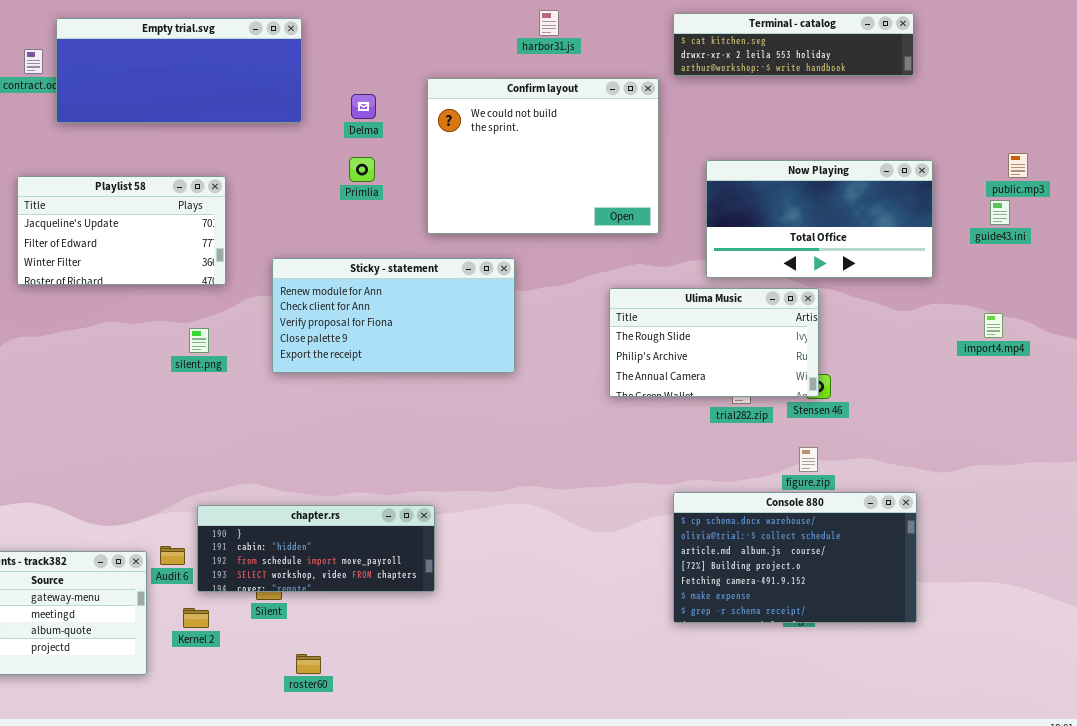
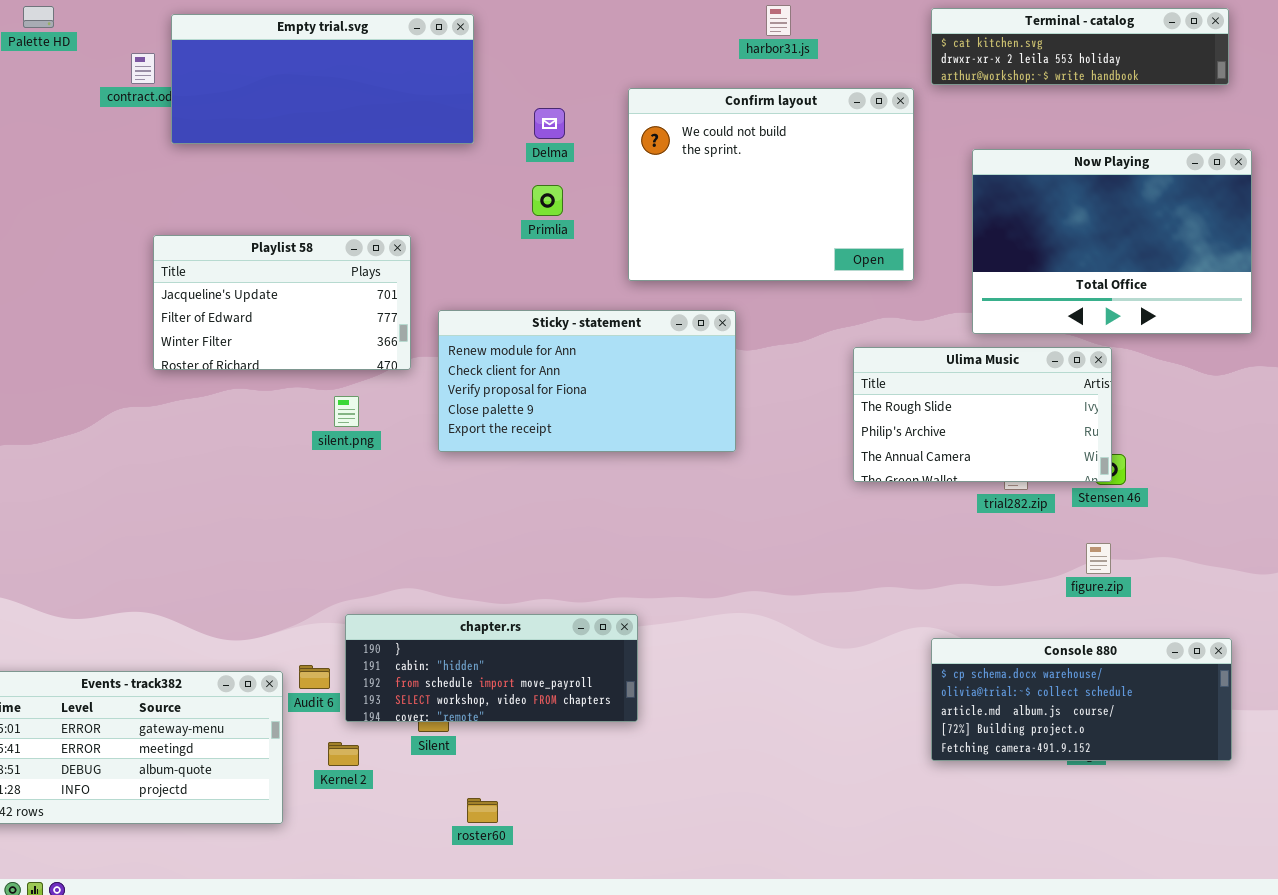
Now Playing: [706,160,933,278] -> [972,149,1252,334], resized
Playlist 58: [17,176,226,285] -> [153,235,411,370], moved
Console 880: [673,492,917,623] -> [931,638,1232,761], resized

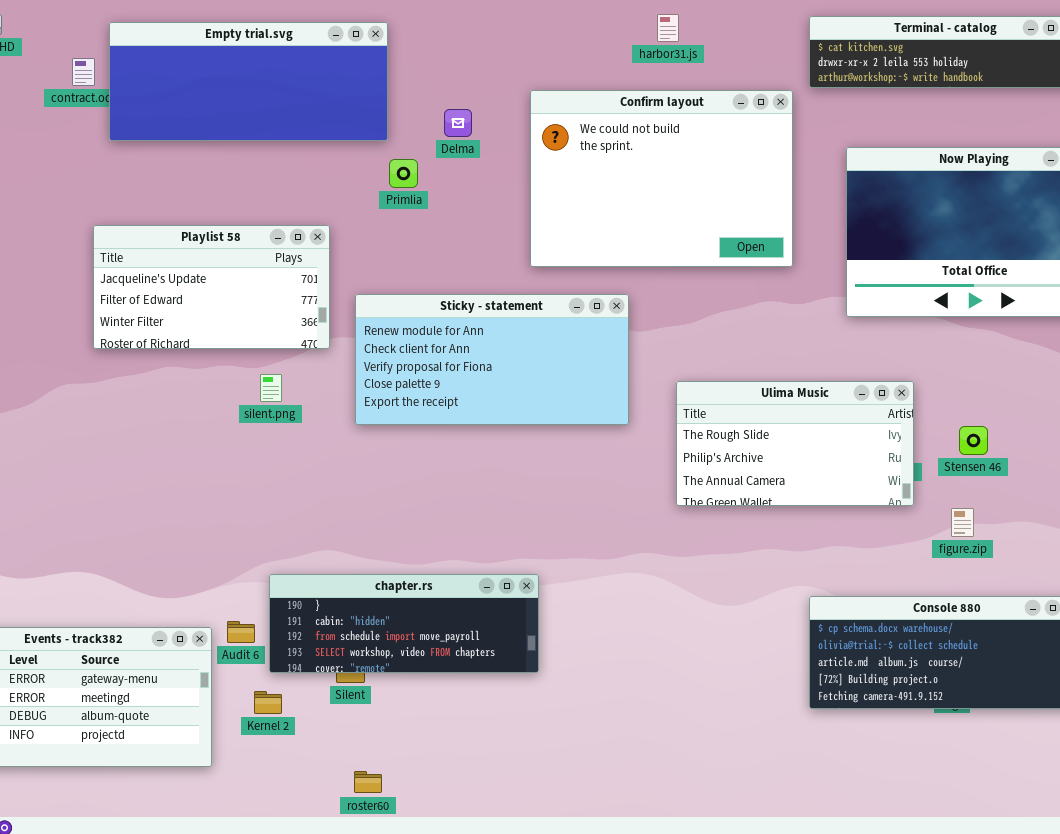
Primlia: [532,185,563,216] -> [389,159,418,188], moved
Ulima Music: [853,347,1112,482] -> [676,381,914,506], moved
roster60: [467,798,498,823] -> [354,771,382,793], moved

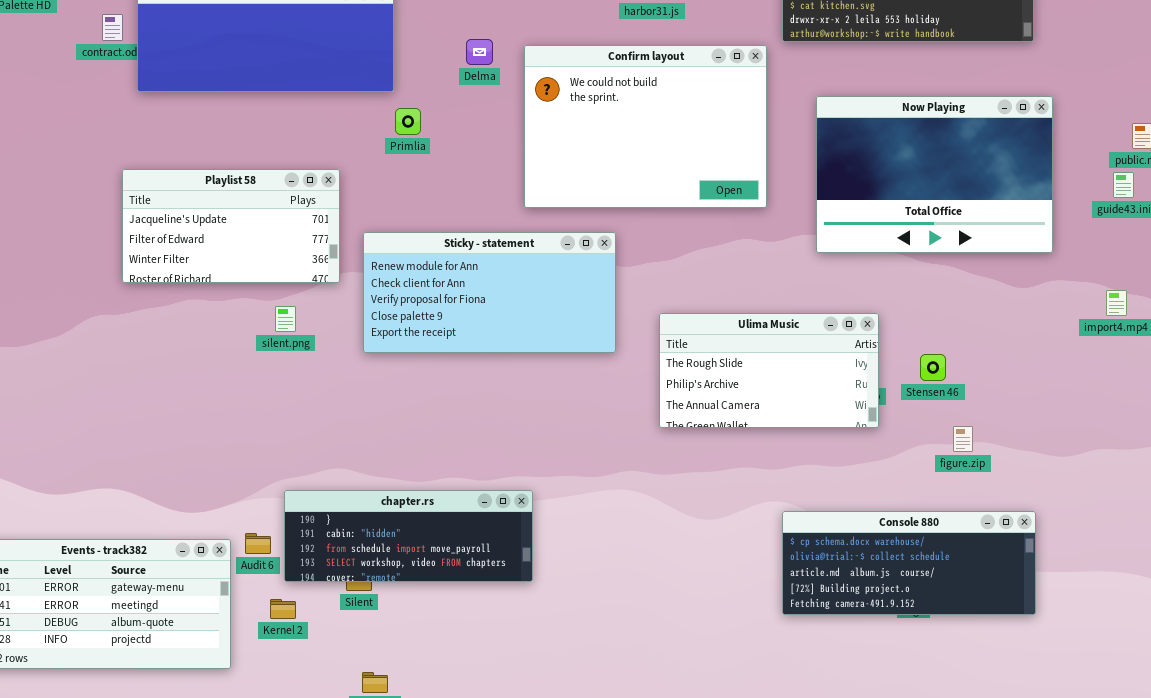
Delma: [444,109,472,137] -> [466,39,493,65], moved
figure.zip: [951,508,974,537] -> [953,426,973,452], moved

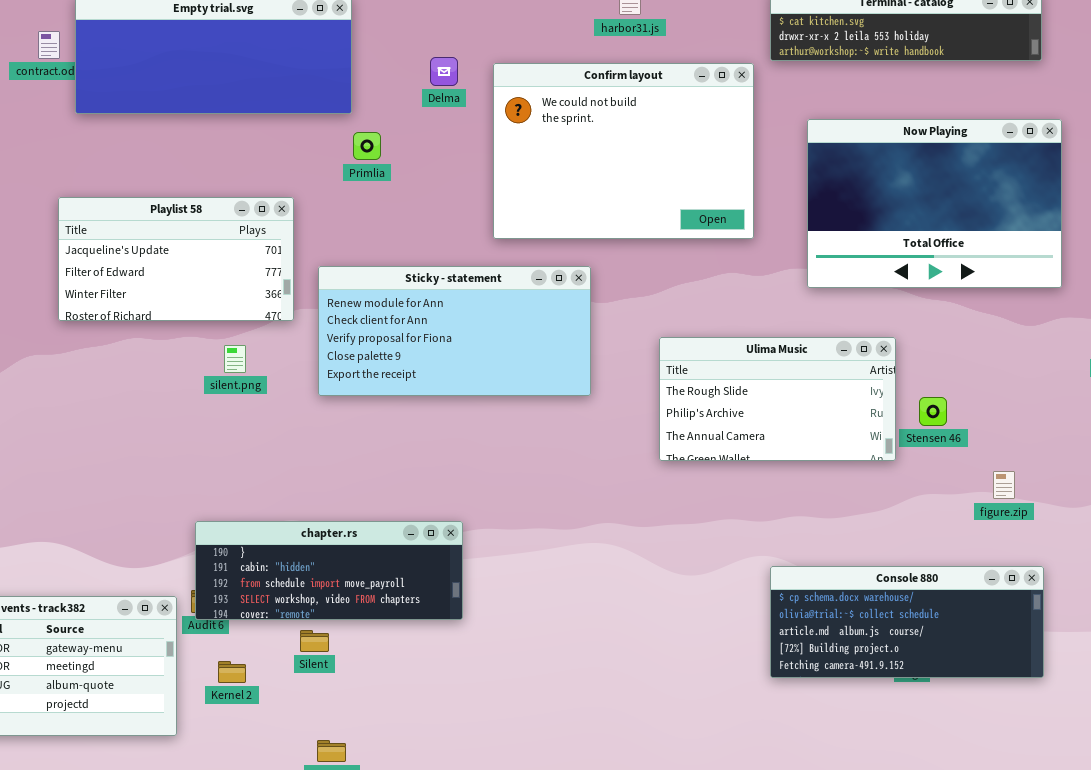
Ulima Music: [659,313,879,428] -> [659,337,896,461], moved
figure.zip: [953,426,973,452] -> [993,471,1015,499], moved
chapter.rs: [284,490,533,582] -> [195,521,463,620], moved

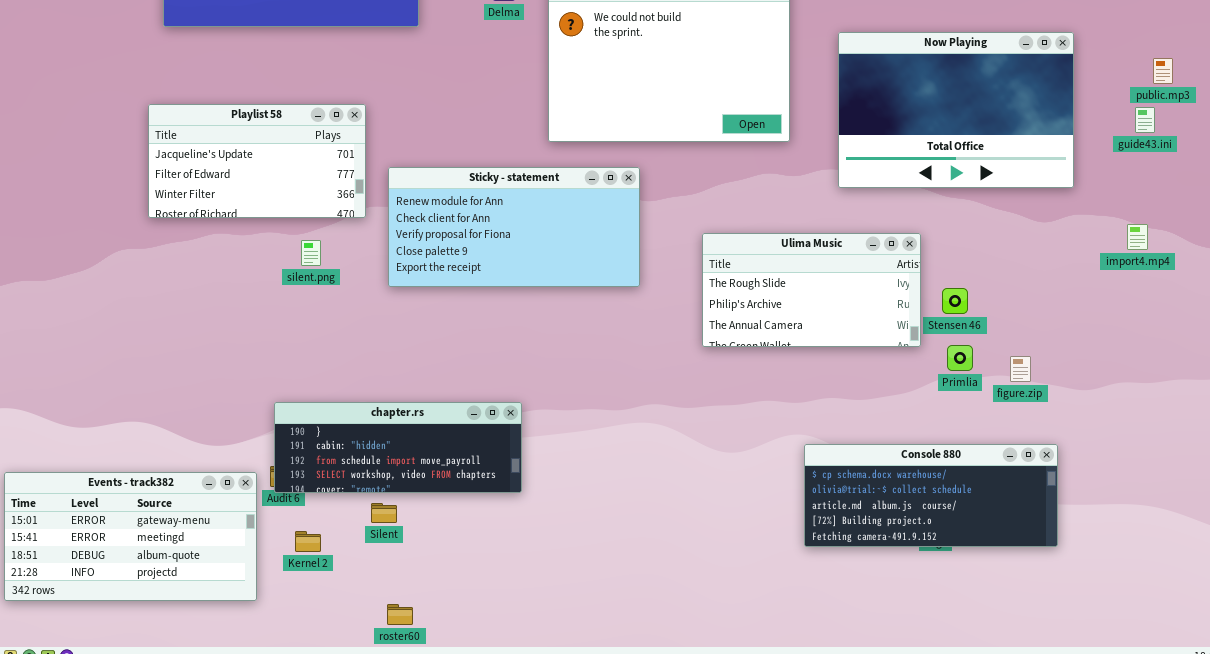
Primlia: [353,132,381,160] -> [947,345,973,371], moved

